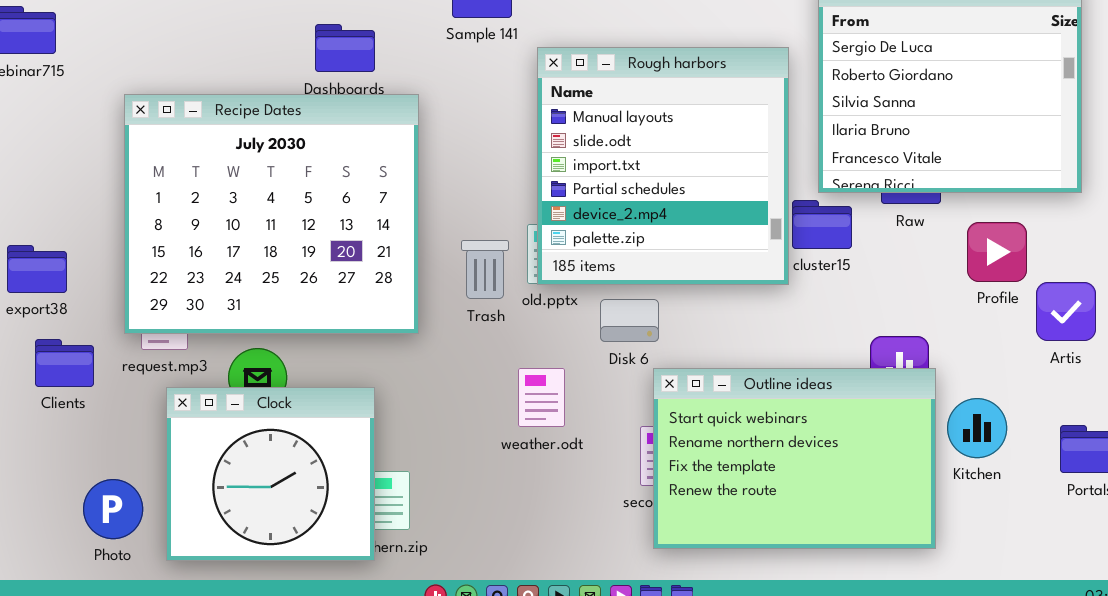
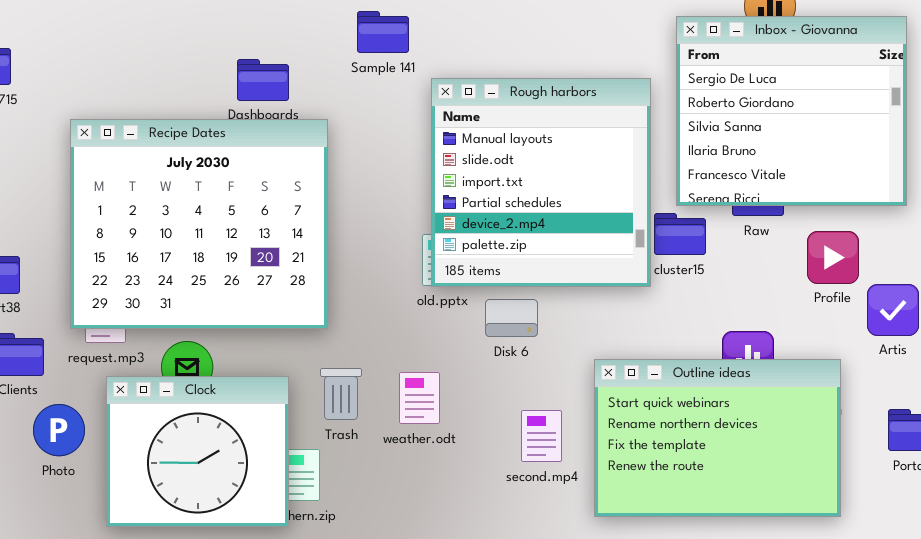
Trash: [461,240,509,299] -> [320,368,362,420], moved
weather.odt: [518,368,565,427] -> [399,372,440,424], moved
Outline ideas: [653,368,936,549] -> [594,359,841,517], moved
Photo: [83,479,143,539] -> [33,404,85,456], moved

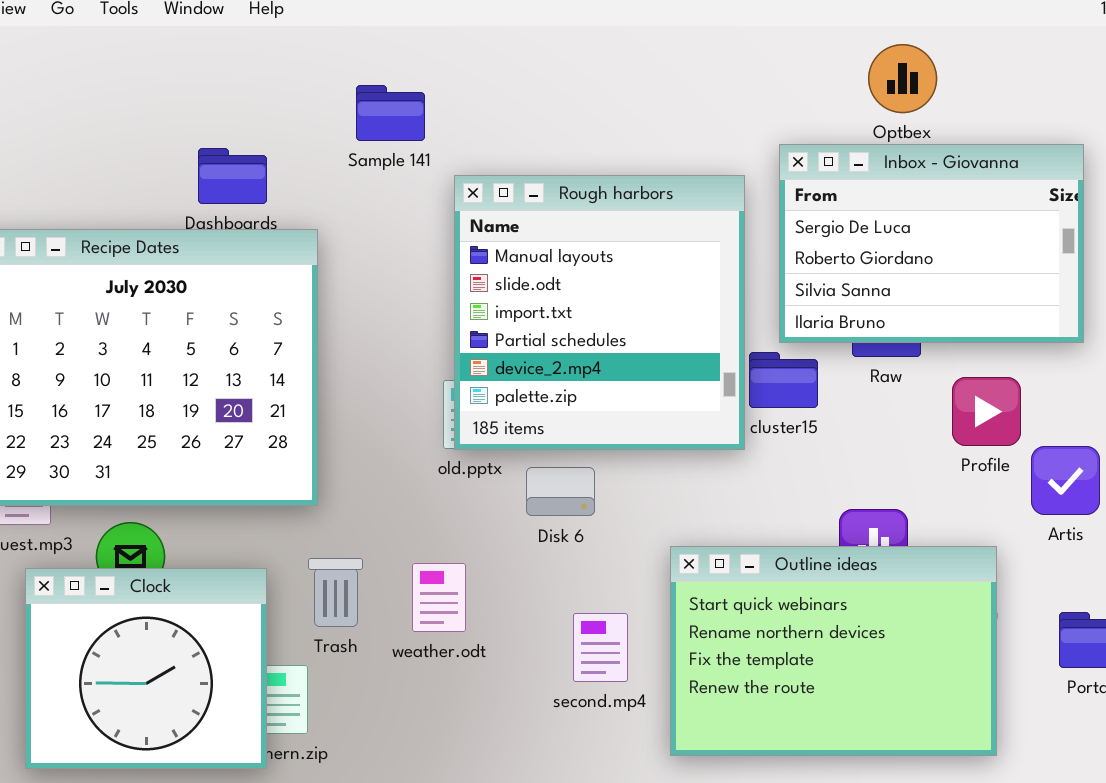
Inbox - Giovanna: [676,16,907,206] -> [779,144,1084,343], resized

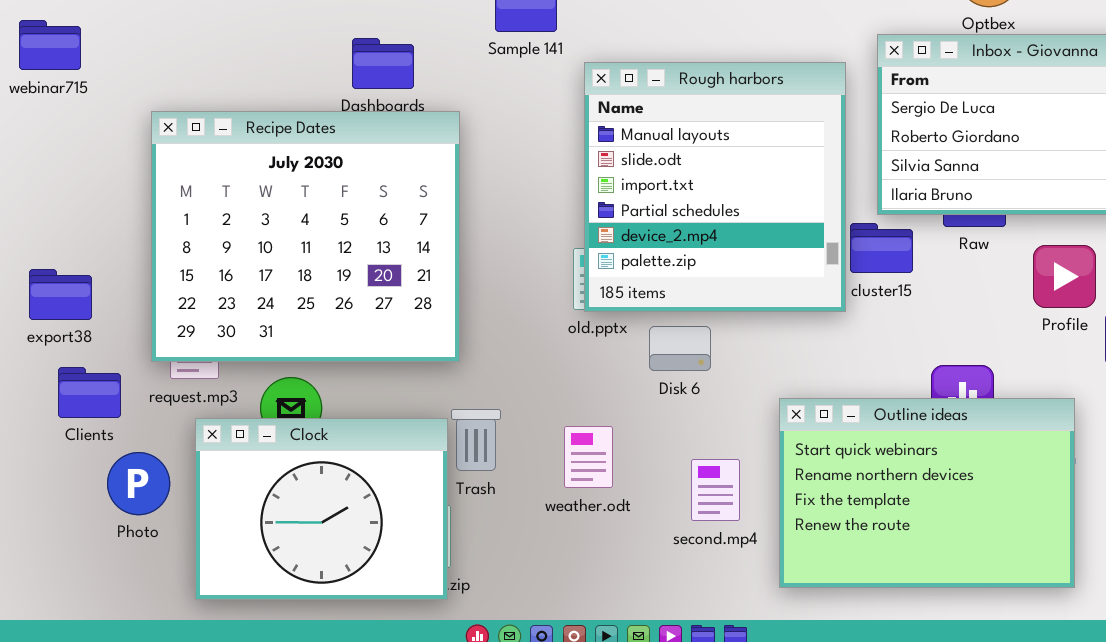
weather.odt: [412,563,466,632] -> [564,426,613,488], moved
Clock: [25,568,267,769] -> [195,418,448,600], resized

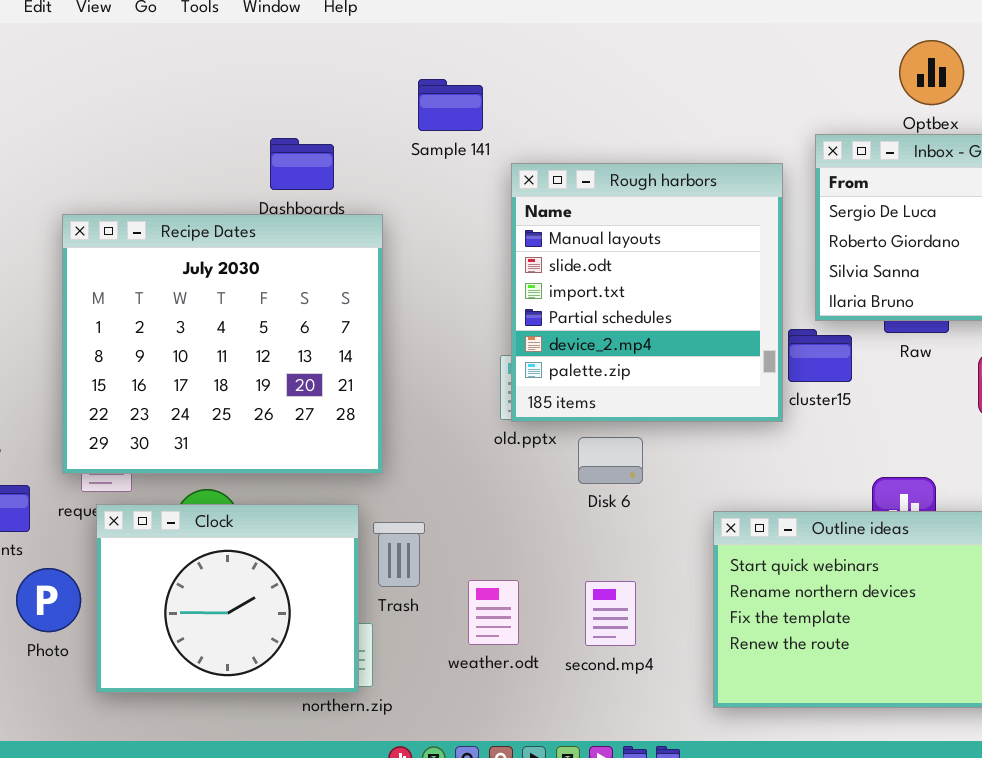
Clock: [195,418,448,600] -> [96,504,359,693], moved
weather.odt: [564,426,613,488] -> [468,580,519,645], moved
second.mp4: [691,459,740,521] -> [585,581,636,646], moved

